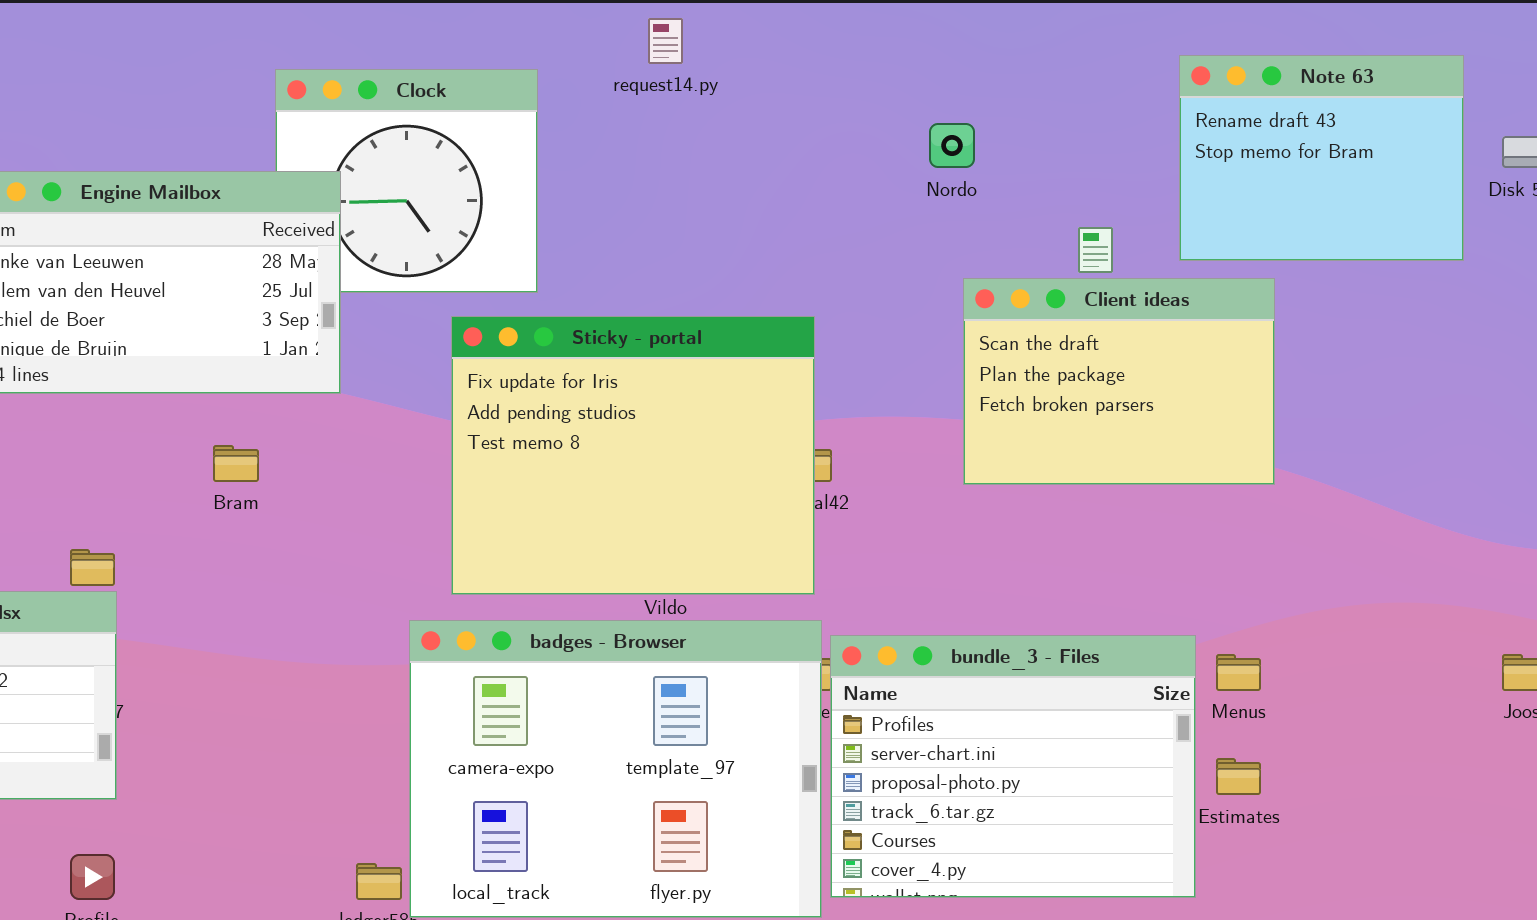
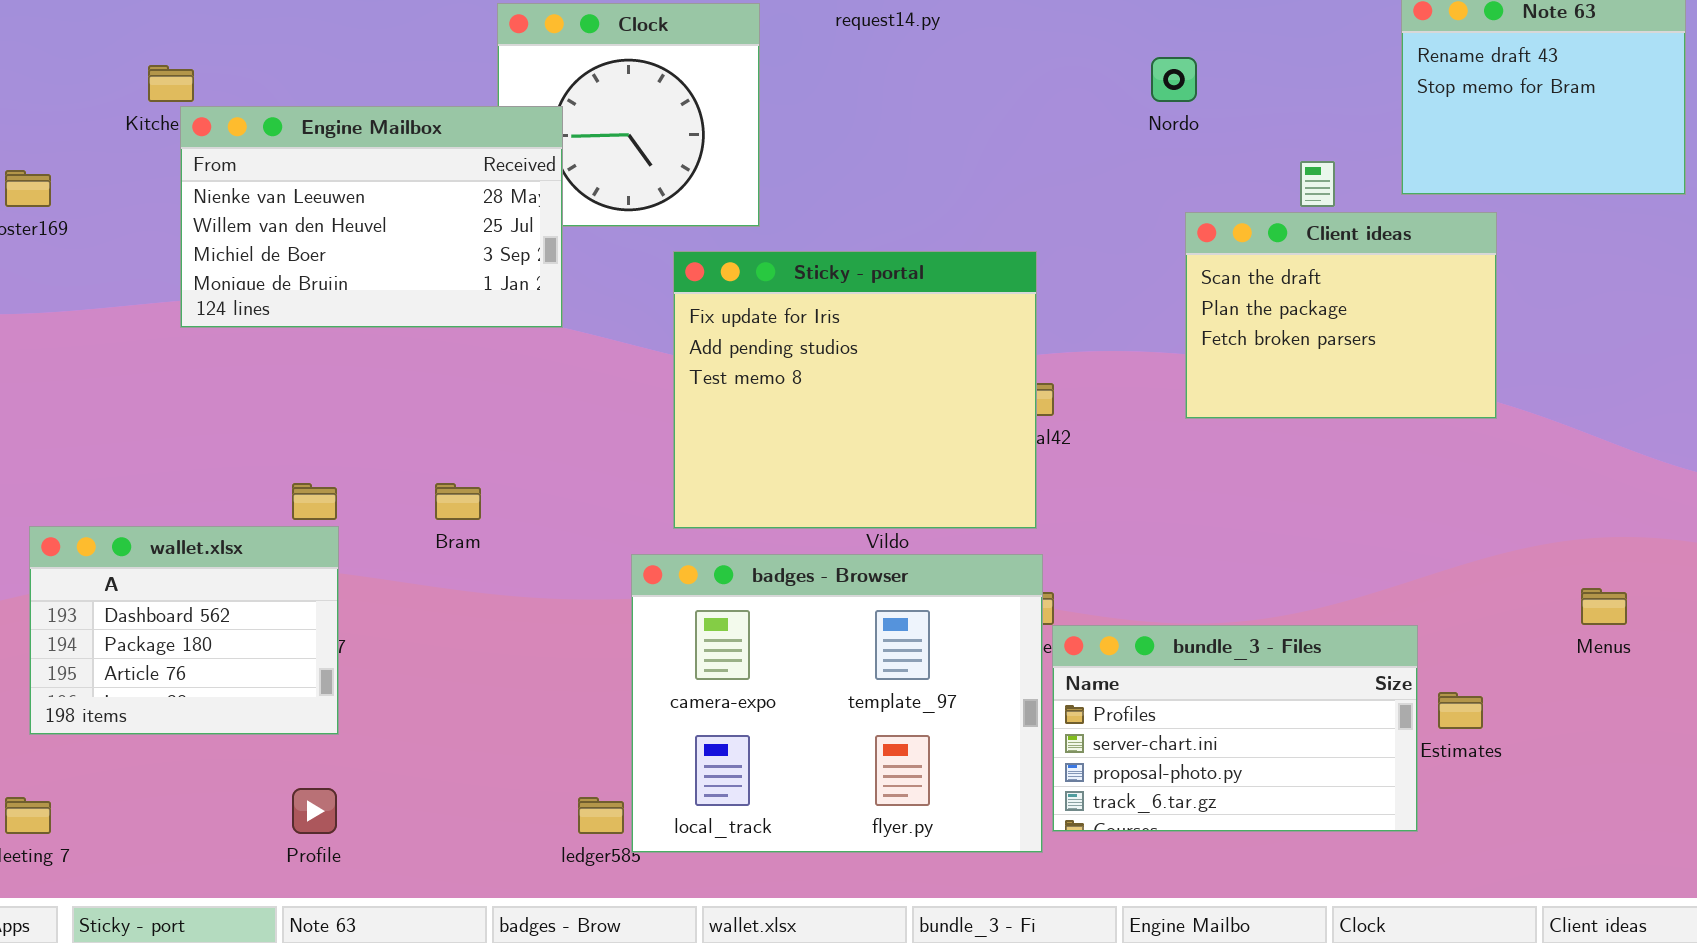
Bram: [213,445,259,482] -> [435,483,481,520], moved
bundle_3 - Files: [830,635,1196,898] -> [1052,625,1418,832], resized
Menus: [1216,654,1261,691] -> [1581,588,1627,625], moved

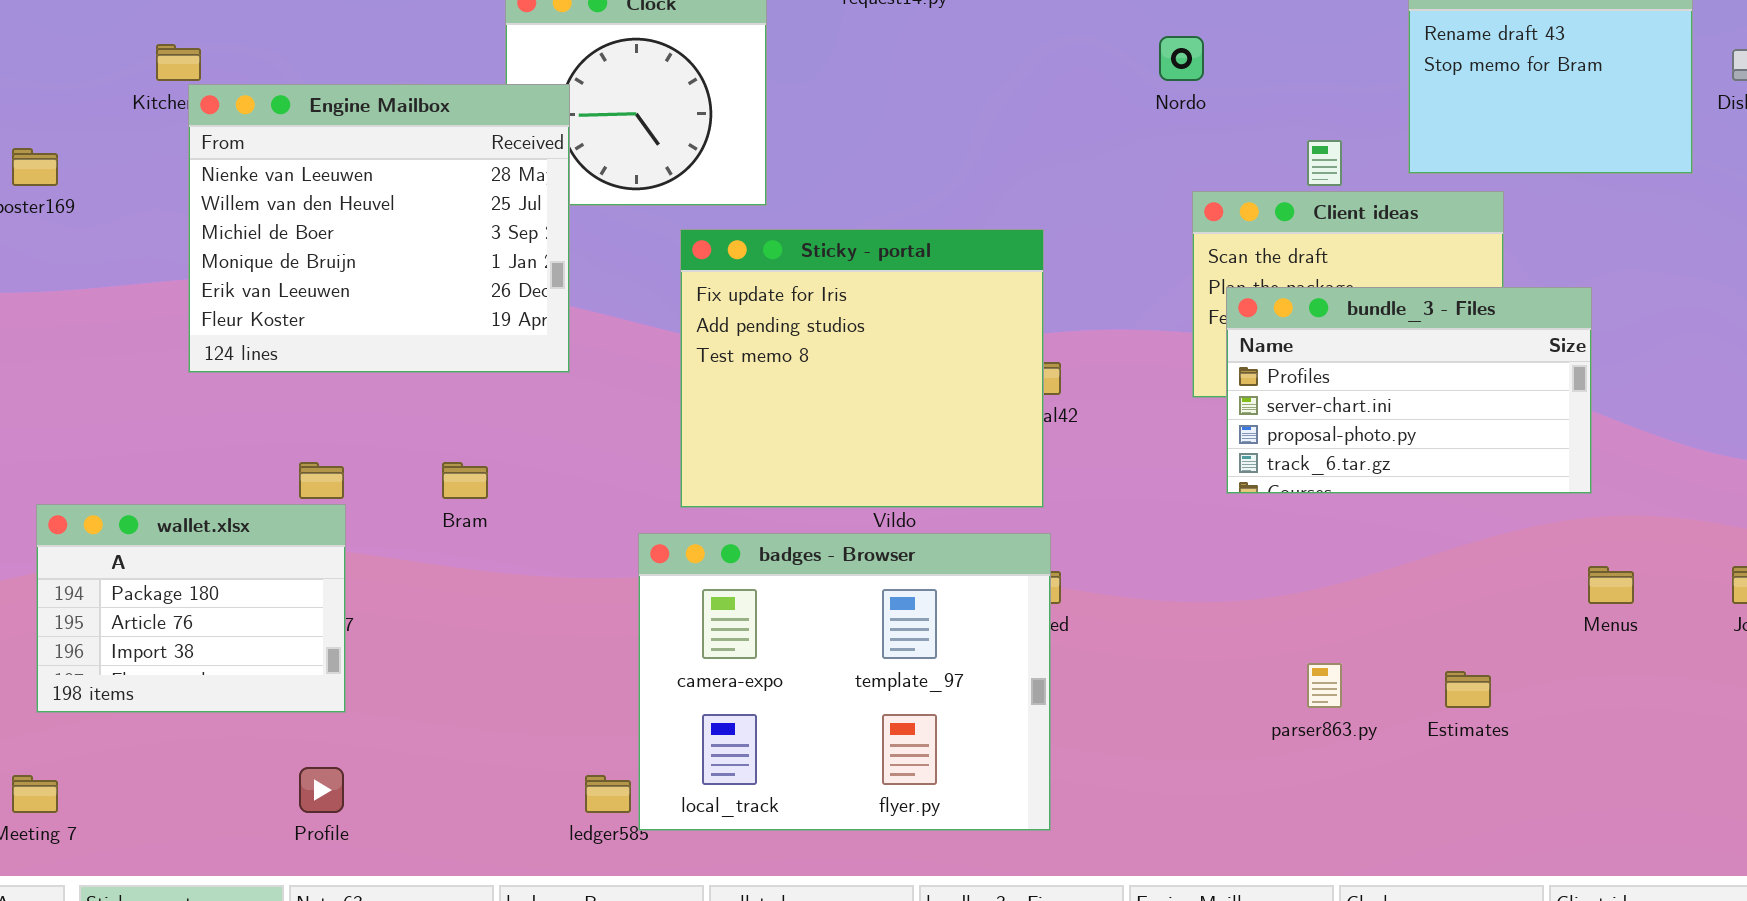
Engine Mailbox: [180,106,563,328] -> [188,84,570,373], resized
wallet.xlsx: [29,526,339,735] -> [36,504,346,713], scrolled down 1 row
bundle_3 - Files: [1052,625,1418,832] -> [1226,287,1592,494], moved

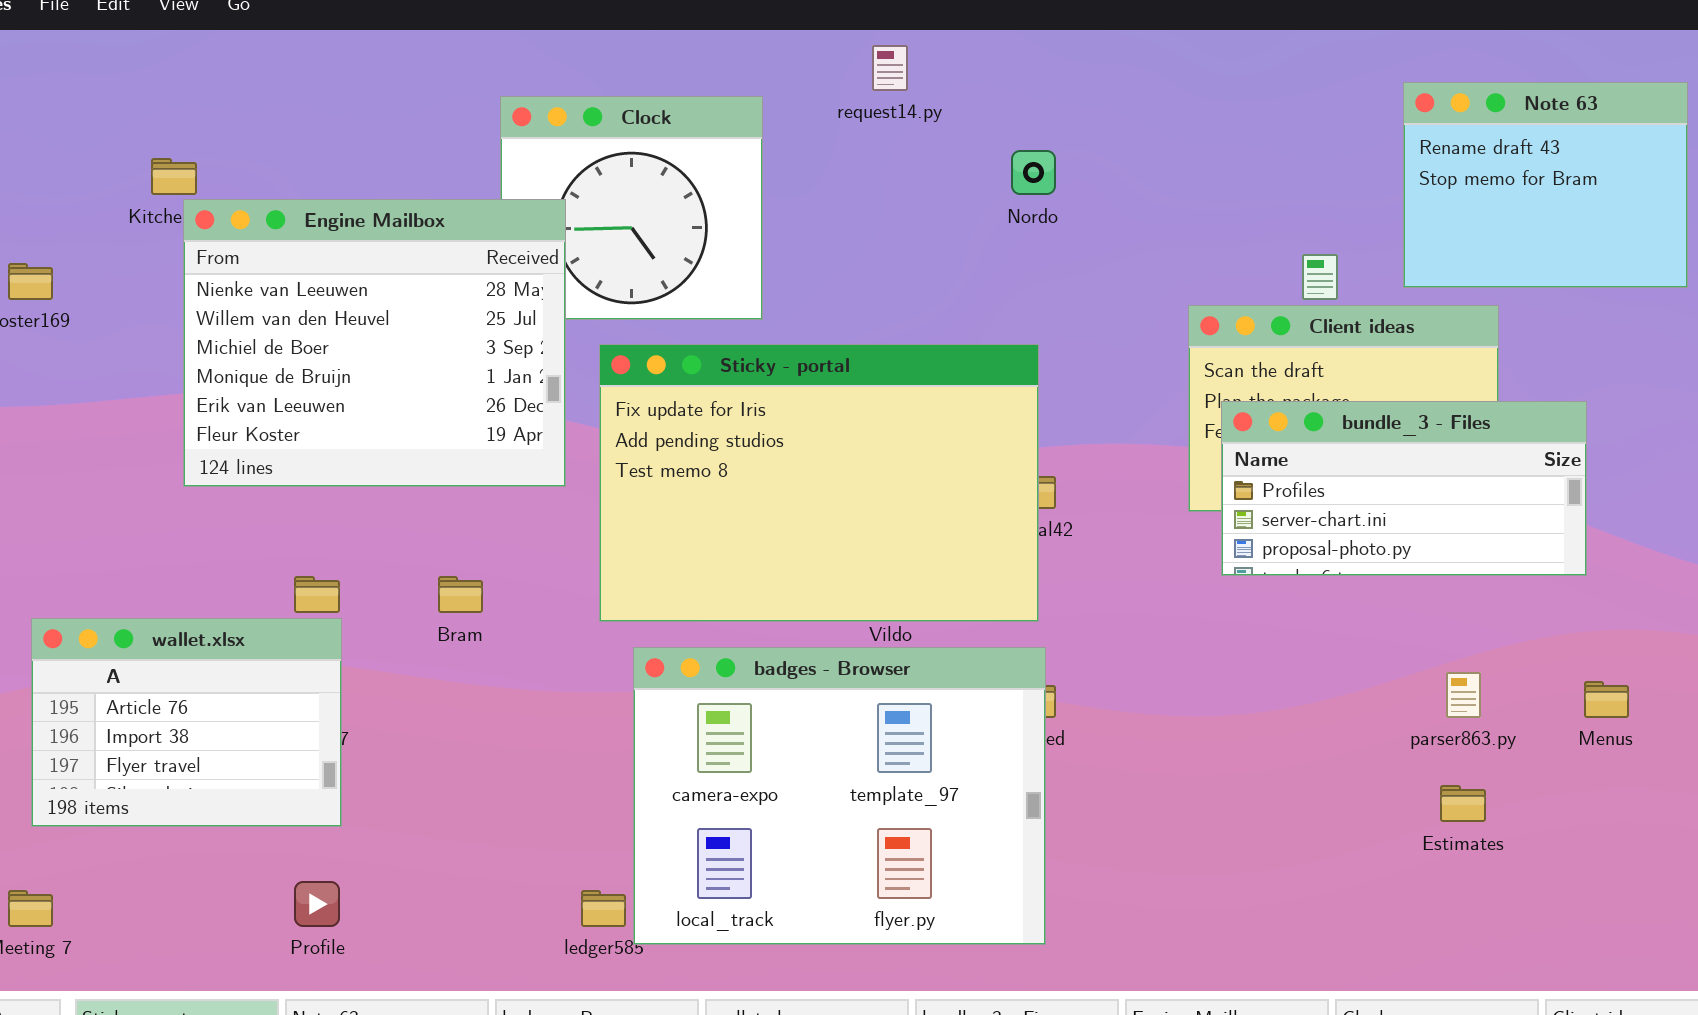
Nordo: [1159,36,1204,81] -> [1011,150,1056,195], moved
Sticky - portal: [680,229,1044,508] -> [599,344,1039,622], resized
bundle_3 - Files: [1226,287,1592,494] -> [1221,401,1587,576], resized
wallet.xlsx: [36,504,346,713] -> [31,618,342,827], scrolled down 1 row
parser863.py: [1307,663,1342,708] -> [1446,672,1481,718], moved

